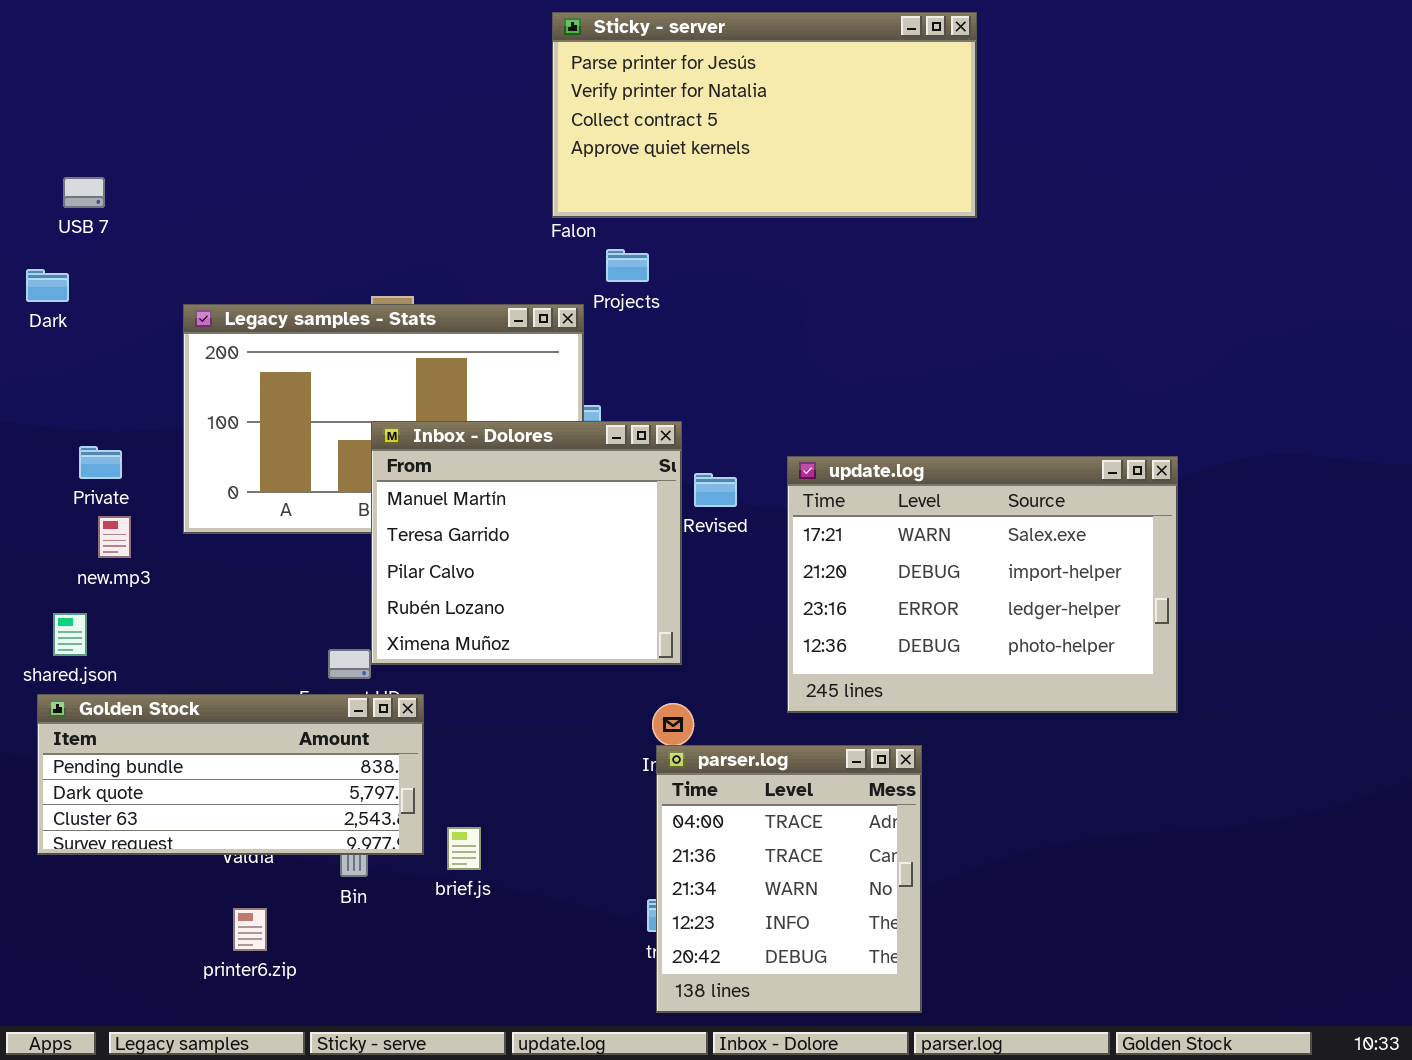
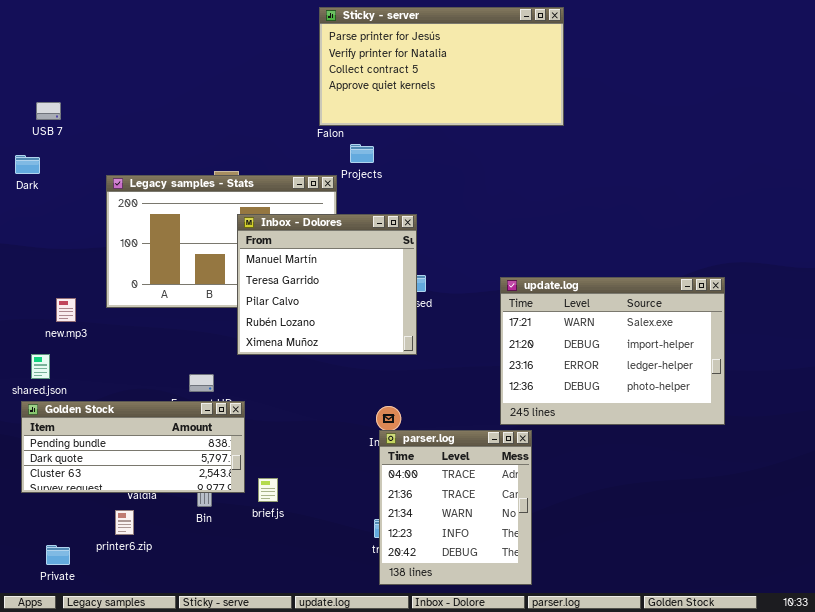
Inbox - Dolores: [371,421,682,665] -> [237,214,417,355], moved
Private: [79,446,122,479] -> [46,545,70,565], moved
update.log: [787,456,1178,713] -> [500,277,725,425], moved
printer6.zip: [233,908,267,951] -> [115,510,134,535], moved

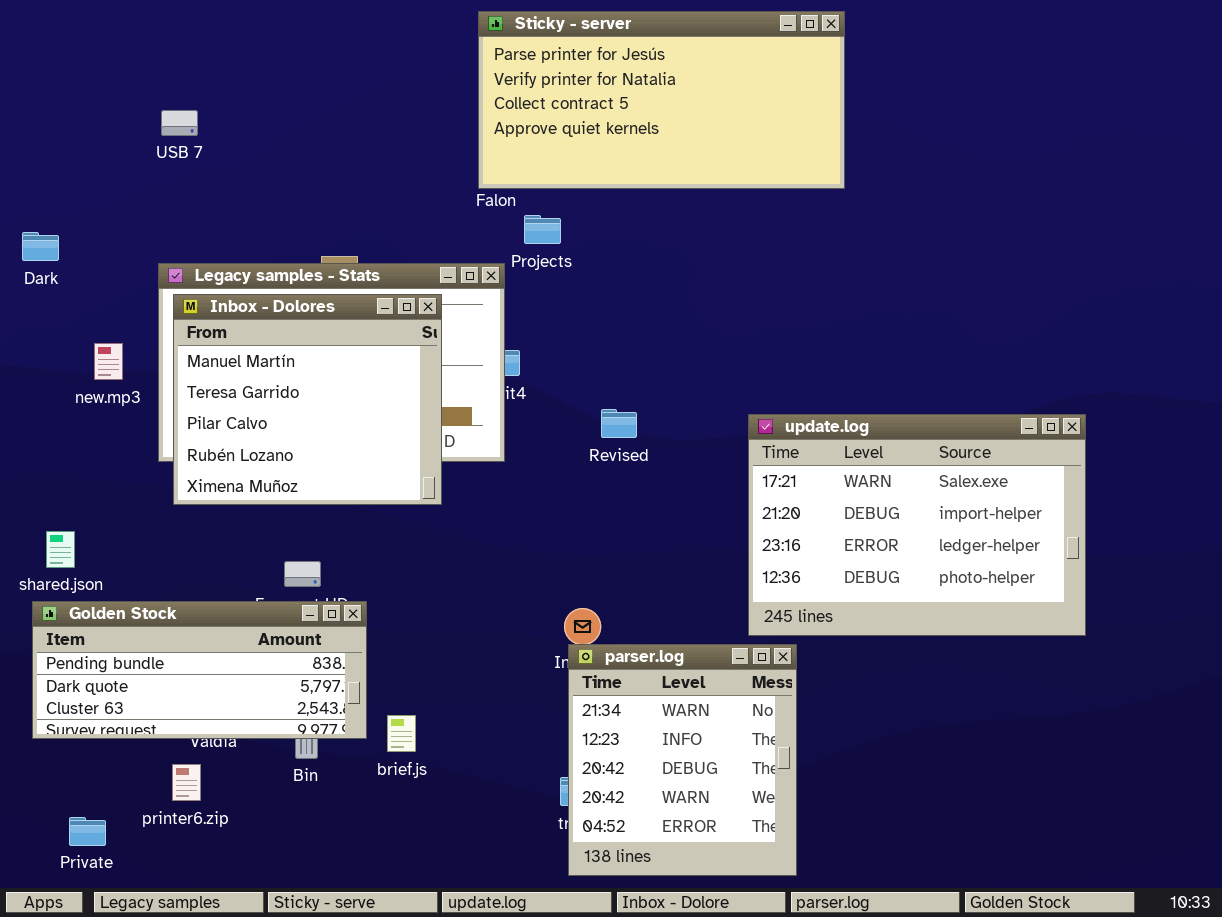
USB 7: [36,102,61,120] -> [161,110,198,136], moved
Inbox - Dolores: [237,214,417,355] -> [173,294,442,505], moved
new.mp3: [56,298,76,322] -> [94,343,123,380], moved
parser.log: [379,430,532,585] -> [568,644,797,876], scrolled down 2 rows

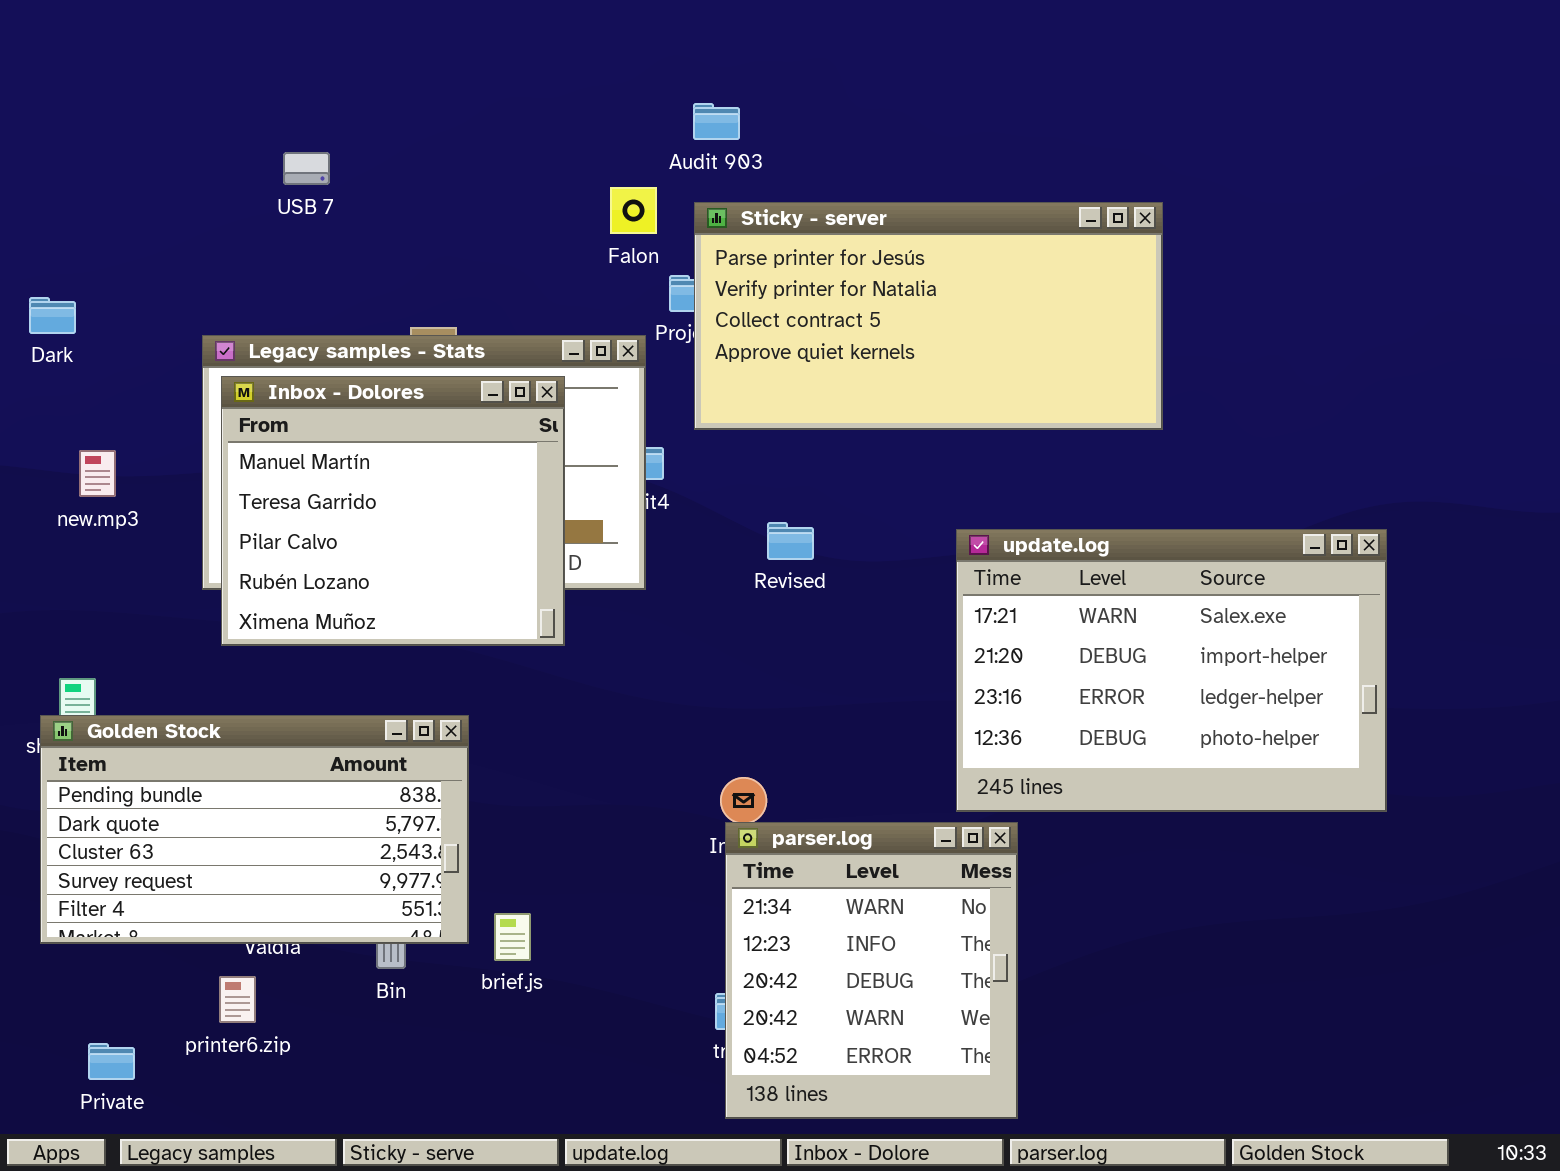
Sticky - server: [478,11,845,189] -> [694,202,1163,430], moved
USB 7: [161,110,198,136] -> [283,152,330,185], moved
new.mp3: [94,343,123,380] -> [79,450,116,497], moved
Golden Stock: [32,601,367,739] -> [40,715,469,944], resized

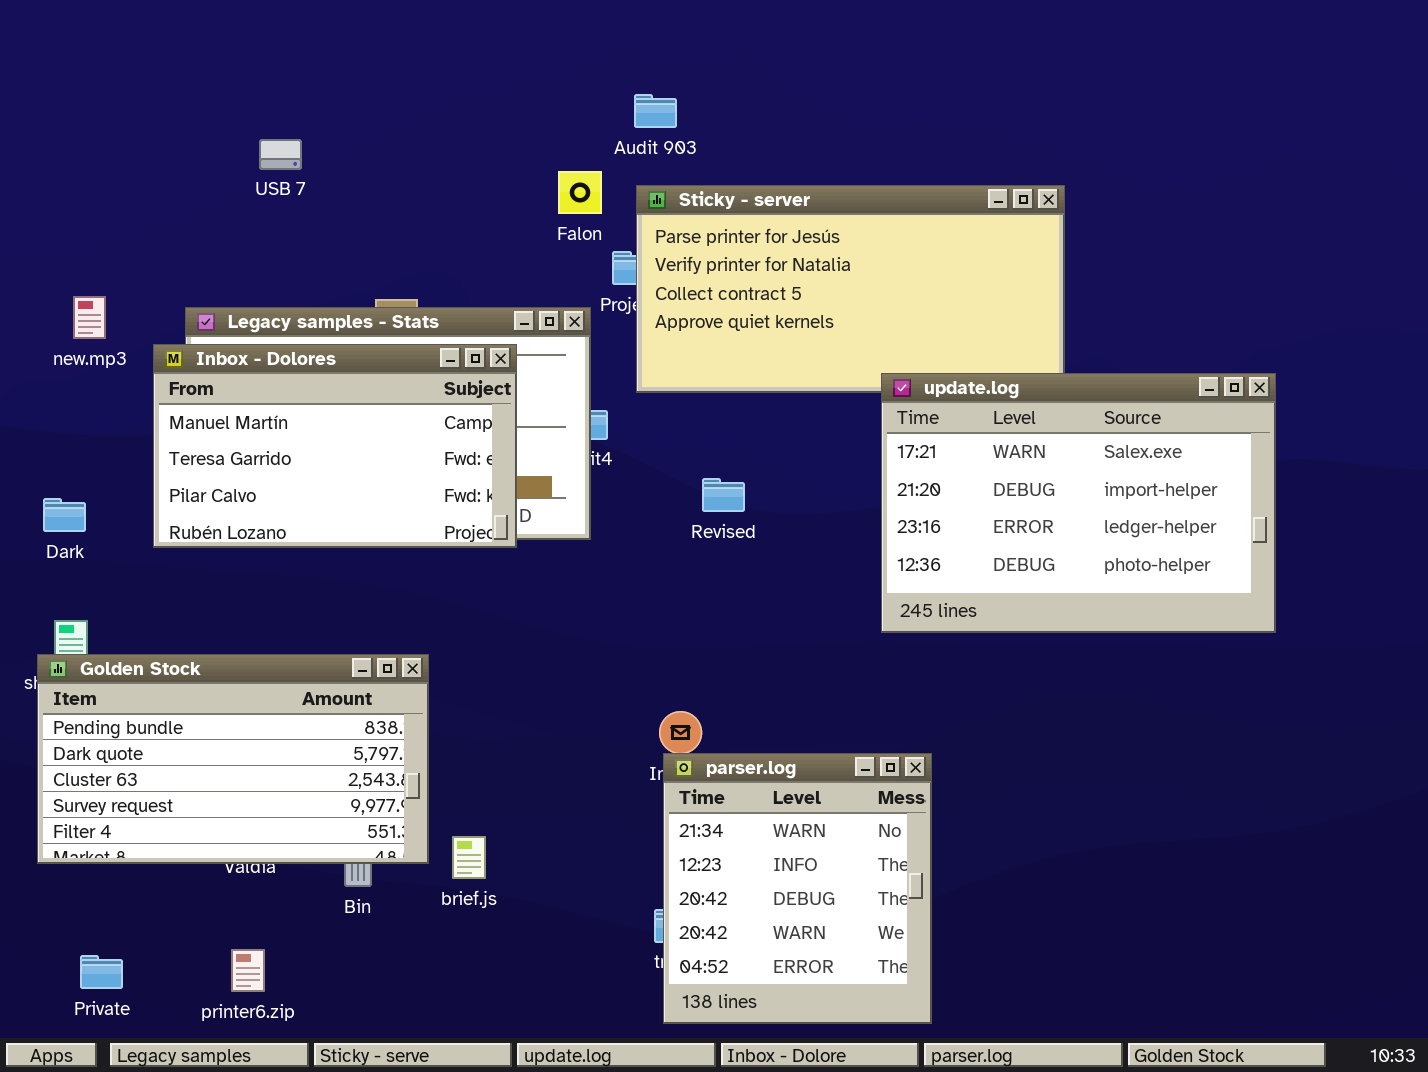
Dark: [29,297,76,334] -> [43,498,86,532], moved
Inbox - Dolores: [221,376,565,646] -> [153,344,517,548], resized
new.mp3: [79,450,116,497] -> [73,296,106,339], moved
update.log: [956,529,1387,812] -> [881,373,1276,633], moved
printer6.zip: [219,976,256,1023] -> [231,949,265,992], moved

